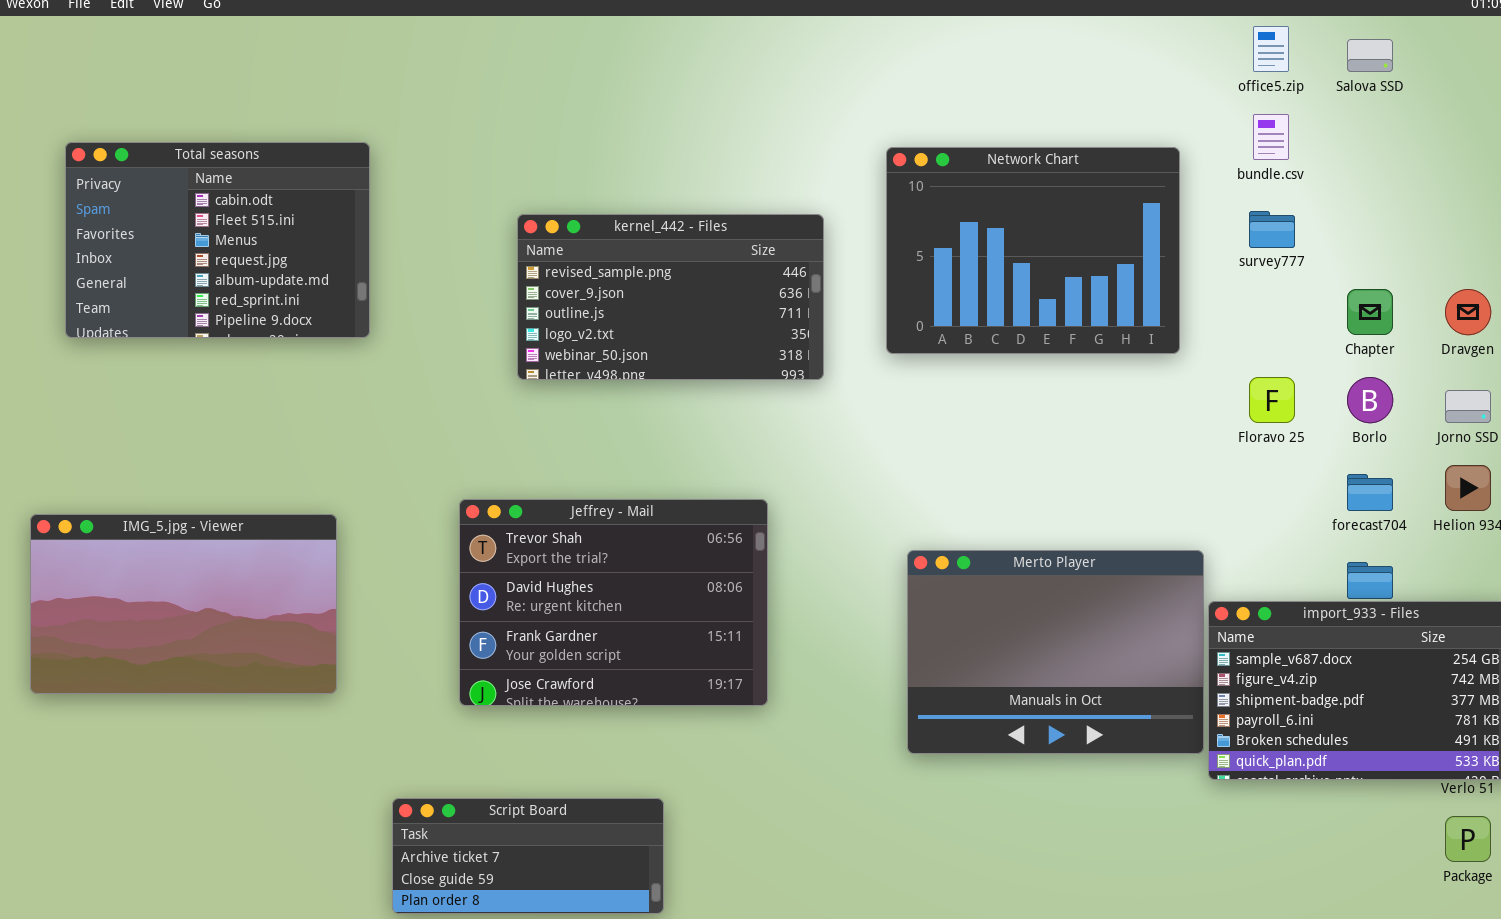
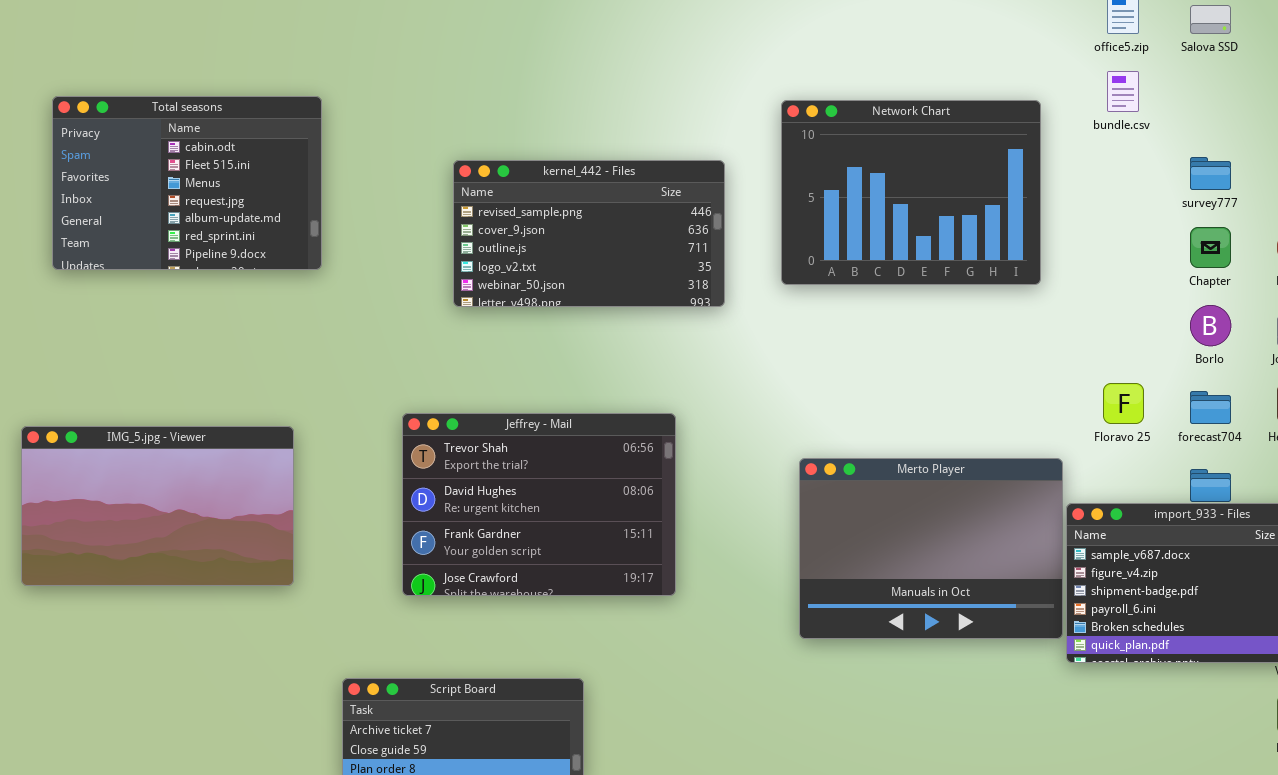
survey777: [1249,211,1295,248] -> [1190,157,1231,190], moved
Floravo 25: [1249,377,1295,423] -> [1103,383,1144,424], moved

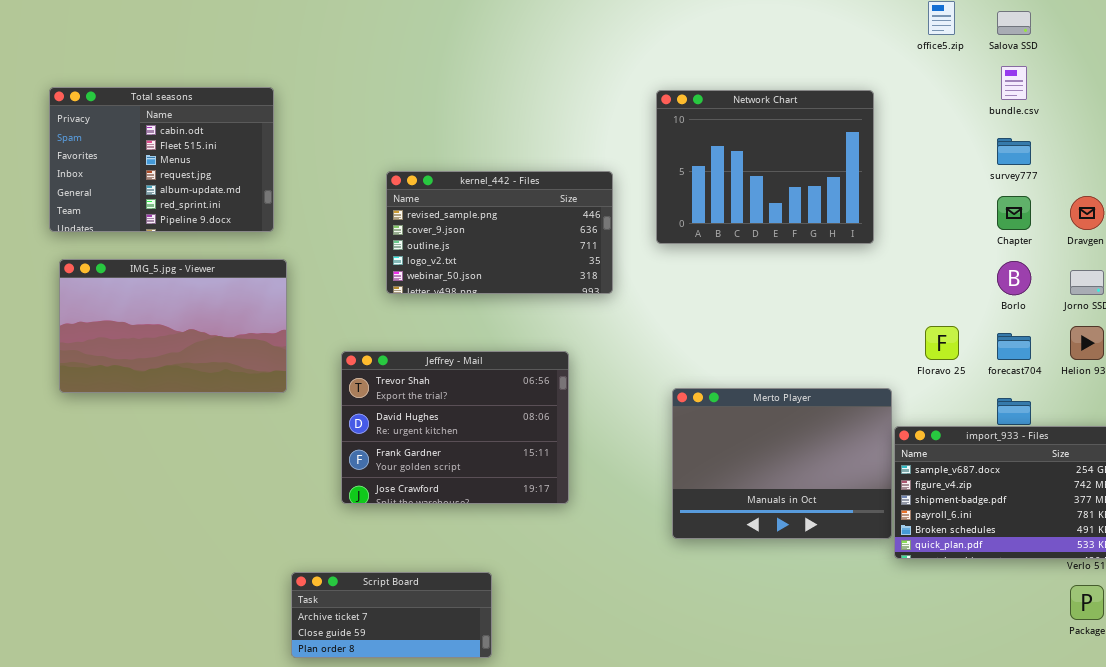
bundle.csv: [1107,71,1139,112] -> [1001,66,1027,100], moved
kernel_442 - Files: [453,160,725,307] -> [386,171,613,294], moved
IMG_5.jpg - Viewer: [21,426,294,586] -> [59,259,287,393], moved

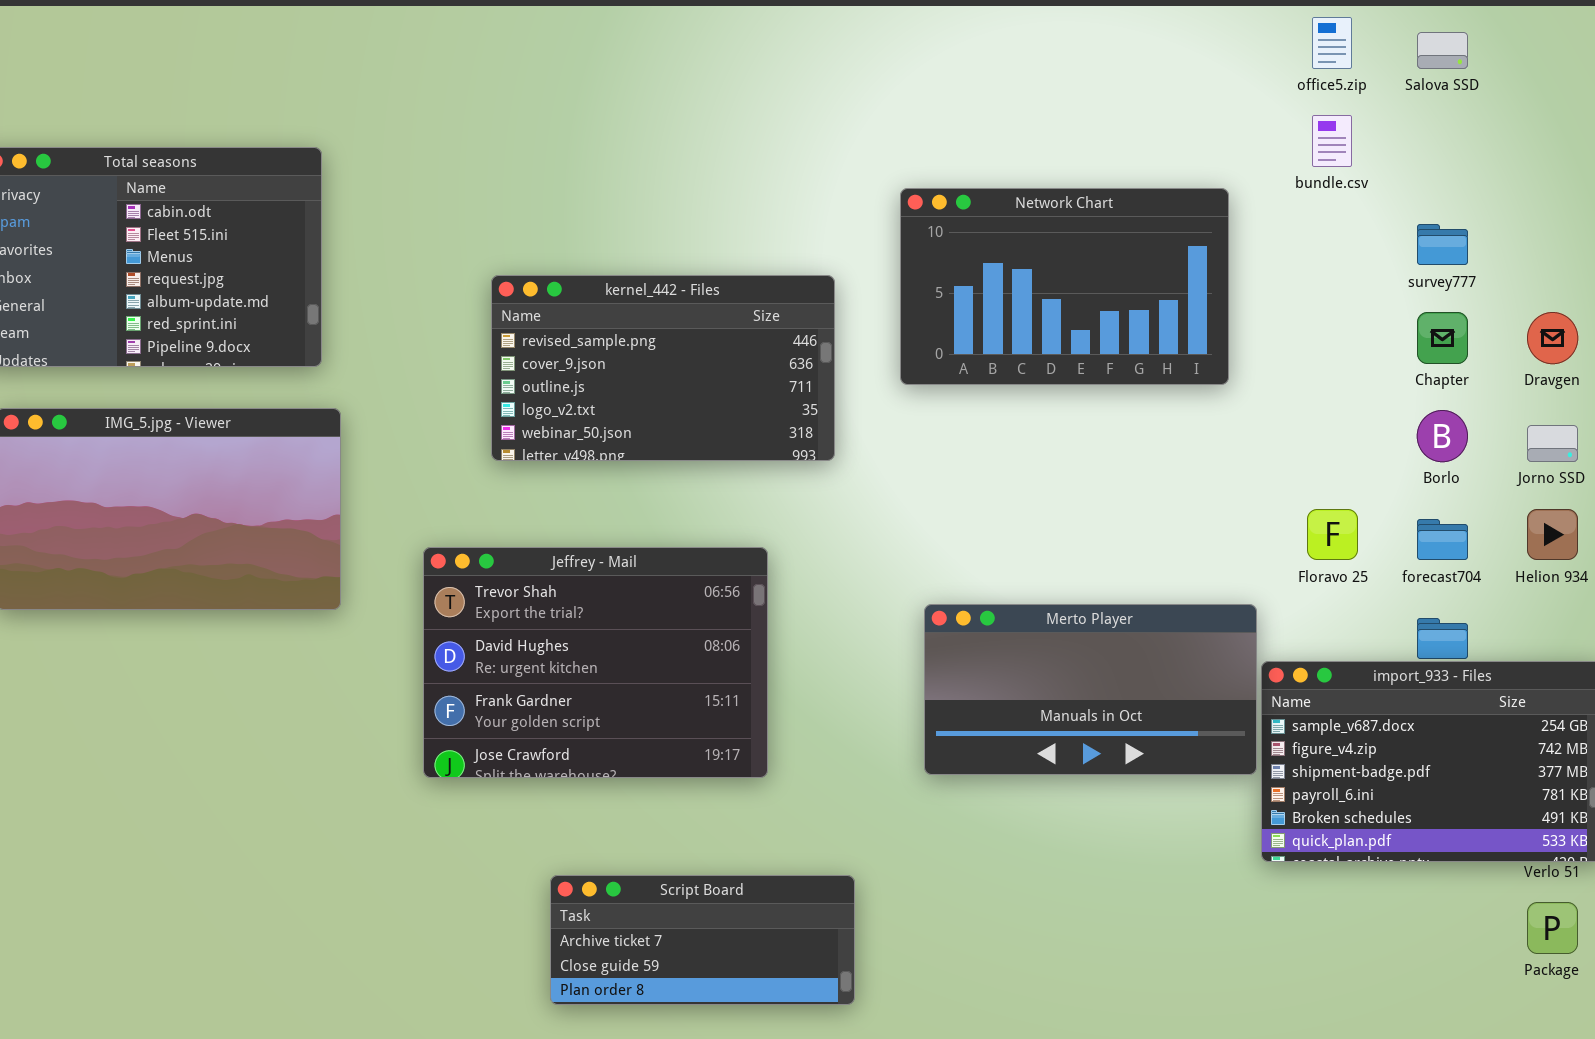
bundle.csv: [1001,66,1027,100] -> [1312,115,1352,167], moved
Network Chart: [656,90,874,244] -> [900,188,1229,385], resized
Merto Player: [672,388,892,539] -> [924,604,1257,775], resized
Script Board: [291,572,492,658] -> [550,875,855,1005], moved

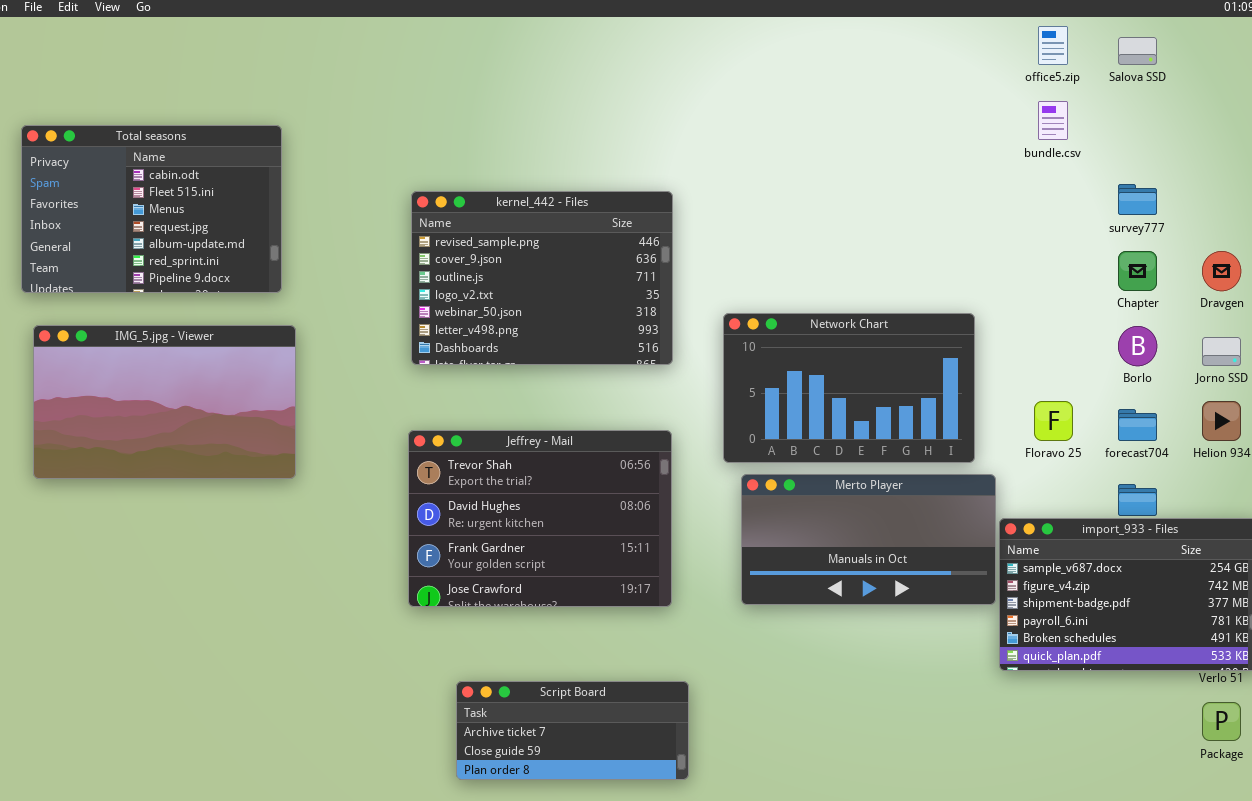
Network Chart: [900,188,1229,385] -> [723,313,975,463], moved
kernel_442 - Files: [491,275,835,461] -> [411,191,673,365], resized
Jeffrey - Mail: [423,547,768,778] -> [408,430,672,607], moved

